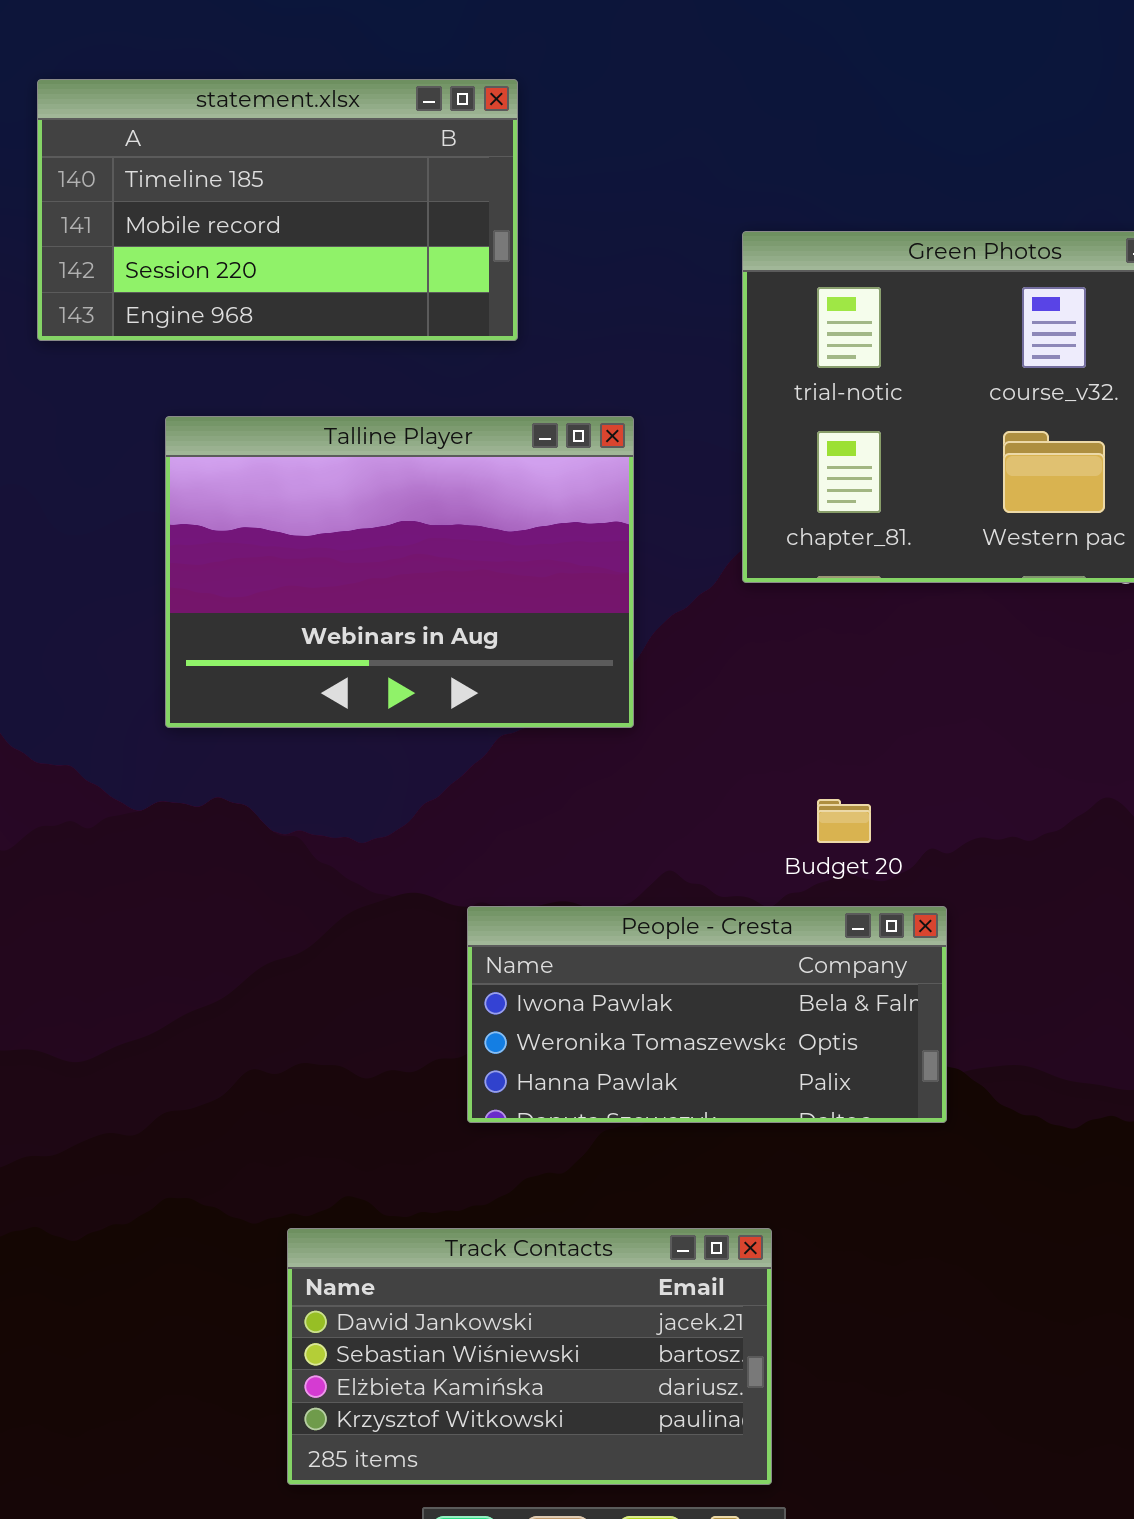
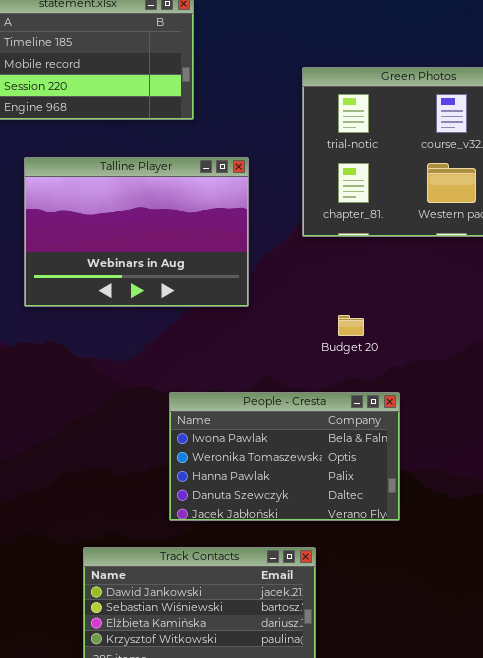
Budget 20: [817,799,871,843] -> [338,315,364,336], moved
People - Cresta: [467,906,947,1123] -> [169,392,400,521], resized

